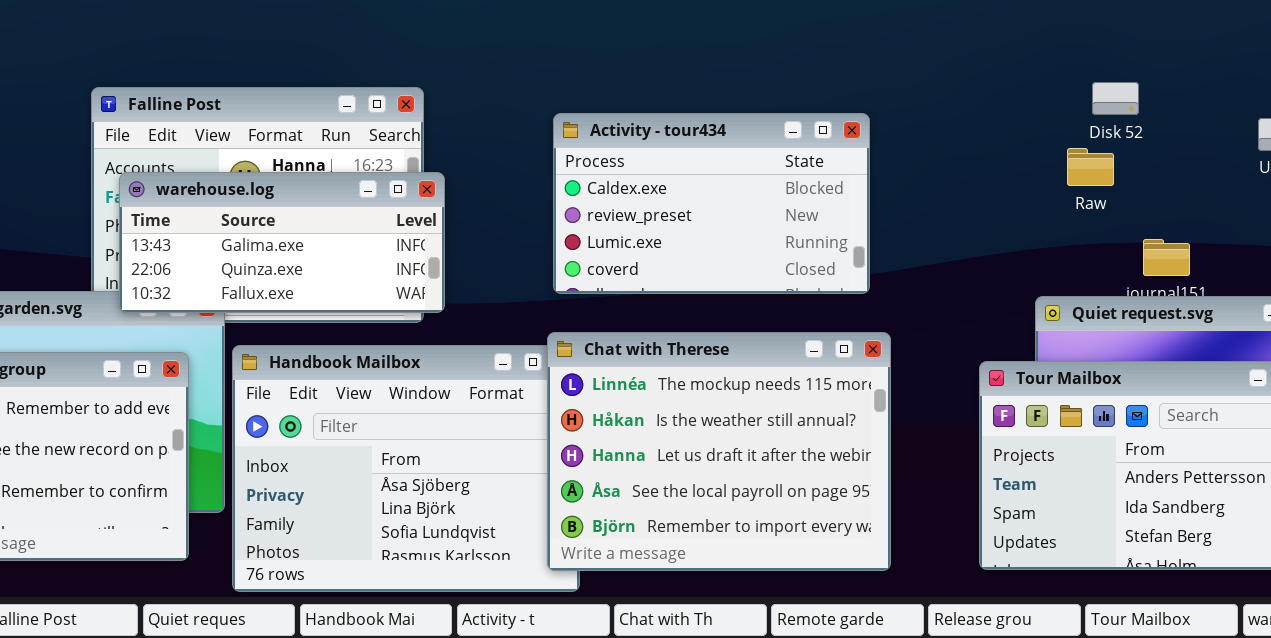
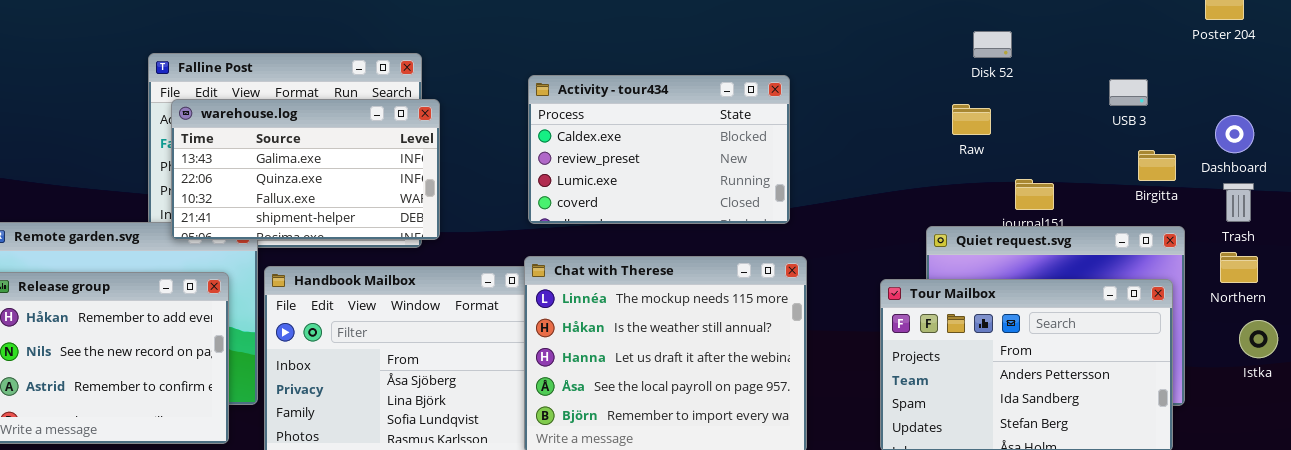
Disk 52: [1092,82,1139,115] -> [973,31,1012,58], moved
warehouse.log: [119,172,445,313] -> [171,99,440,240], resized

